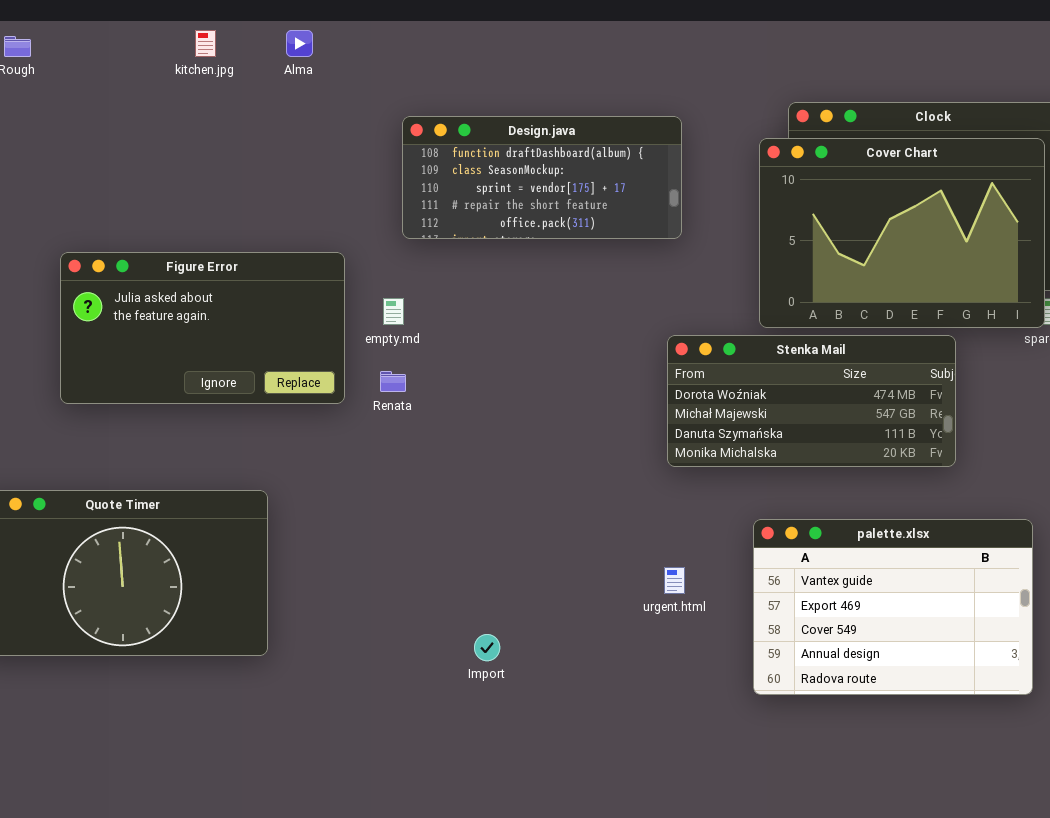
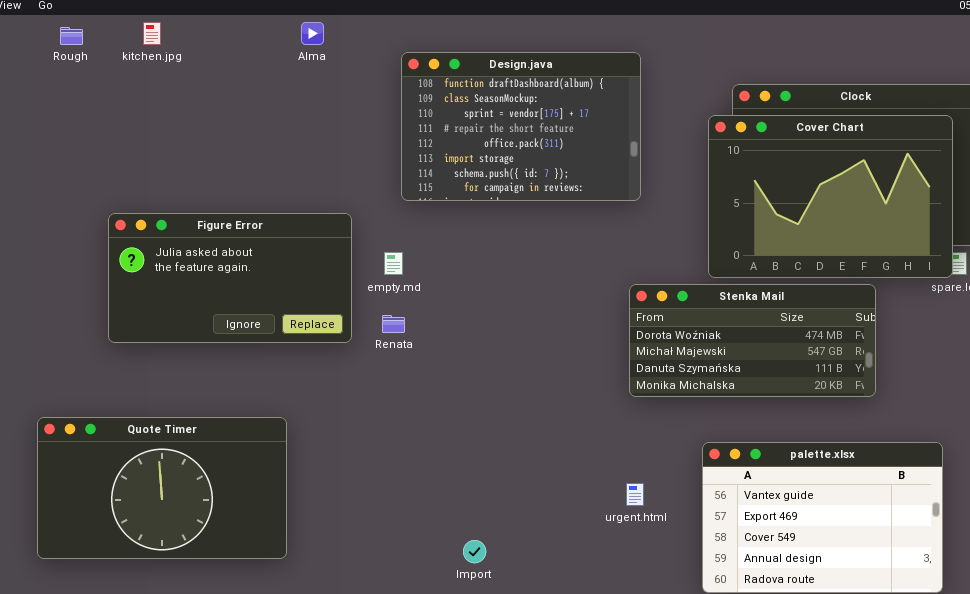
kitchen.jpg: [195,30,216,57] -> [143,22,161,45], moved
Design.java: [402,116,682,239] -> [401,52,641,201], resized

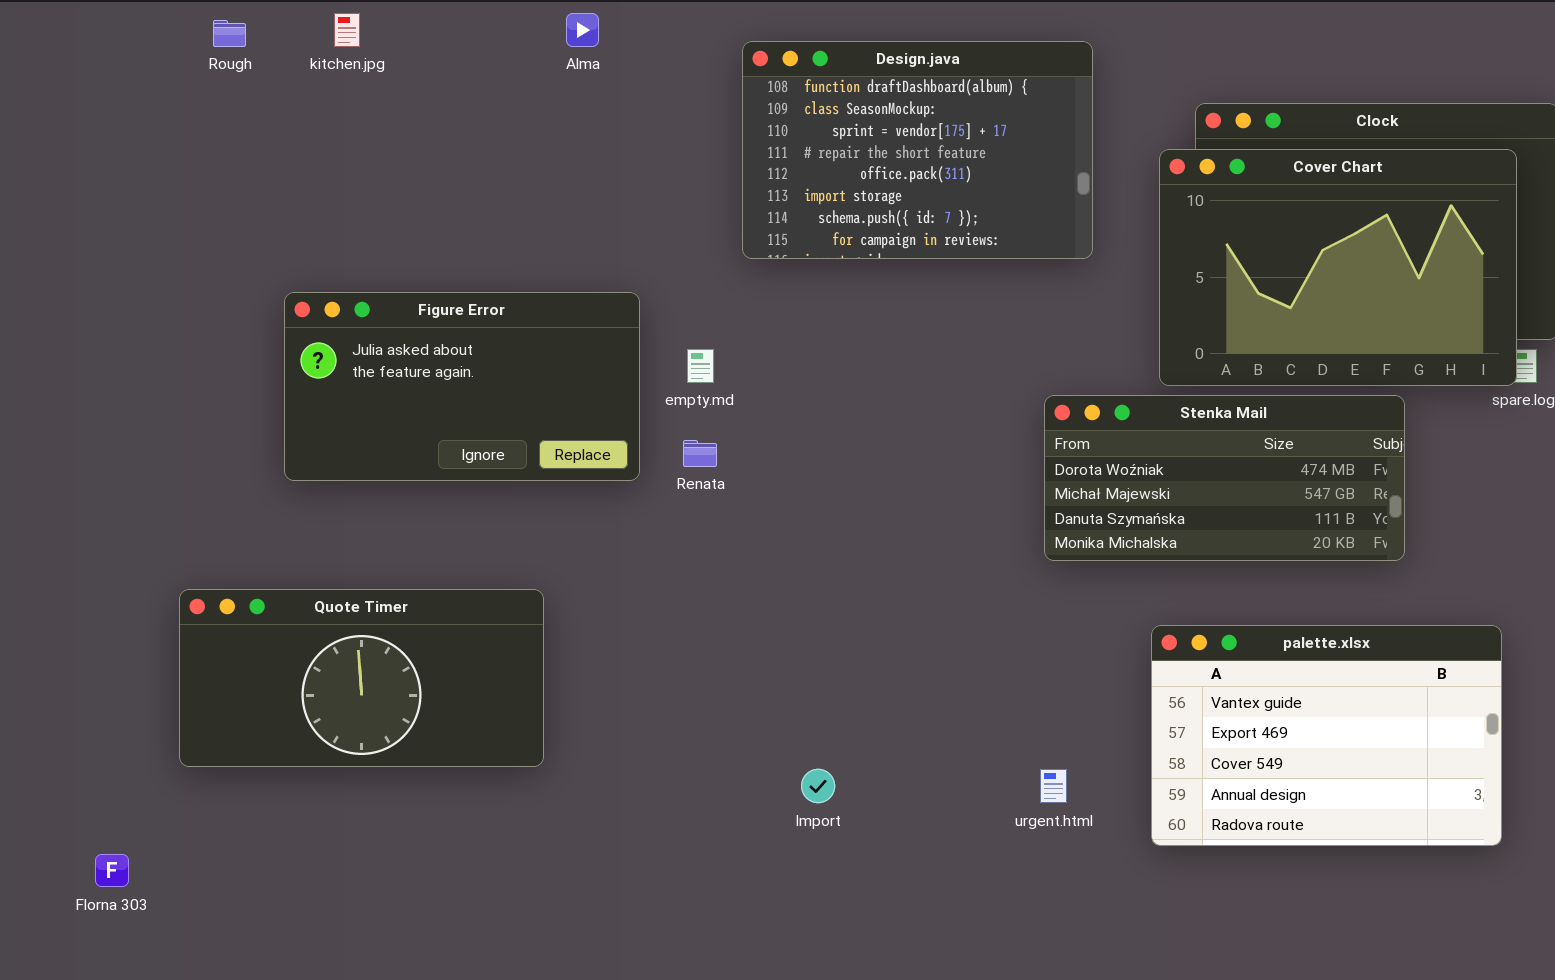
Design.java: [401,52,641,201] -> [742,41,1093,259], moved
Quote Timer: [37,417,287,559] -> [179,589,544,767], resized
urgent.html: [626,483,644,506] -> [1040,769,1067,803], moved

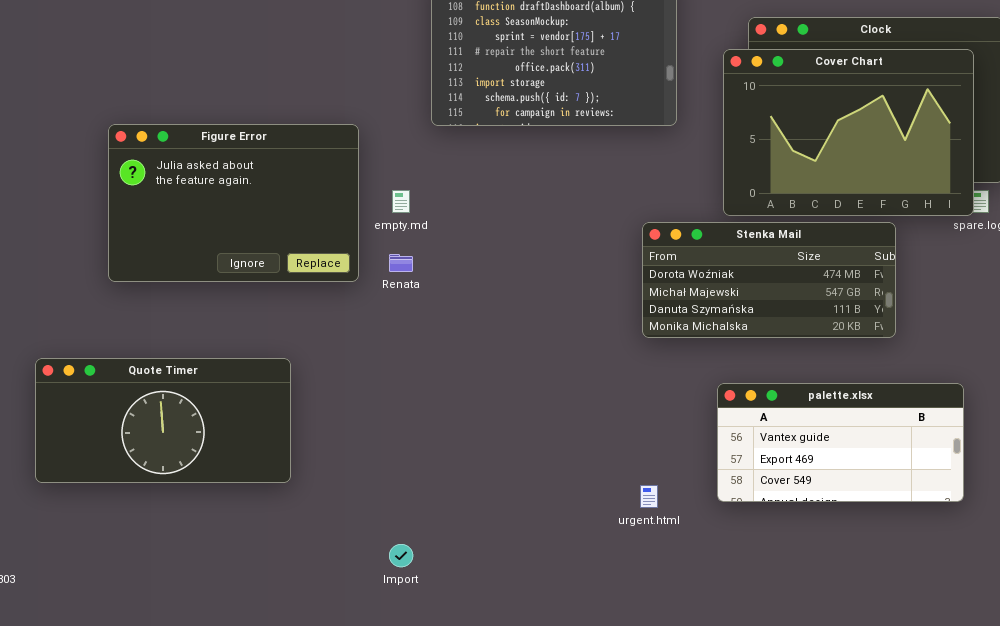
Figure Error: [284,292,640,481] -> [108,124,359,282], resized
palette.xlsx: [1151,625,1502,846] -> [717,383,964,502], resized
Import: [801,769,835,803] -> [389,544,413,567], moved

